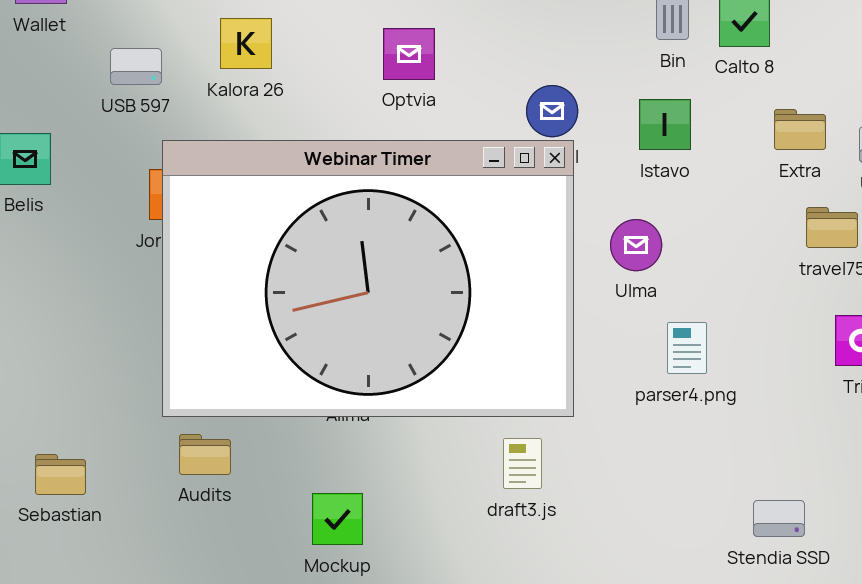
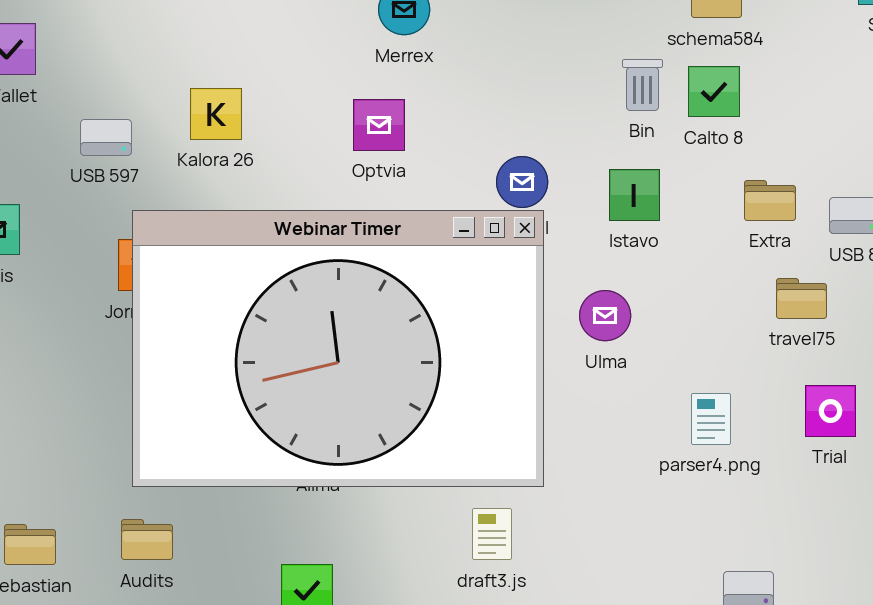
parser4.png: [667,322,707,374] -> [691,393,731,445], moved
Audits: [179,434,231,475] -> [121,519,173,560], moved

